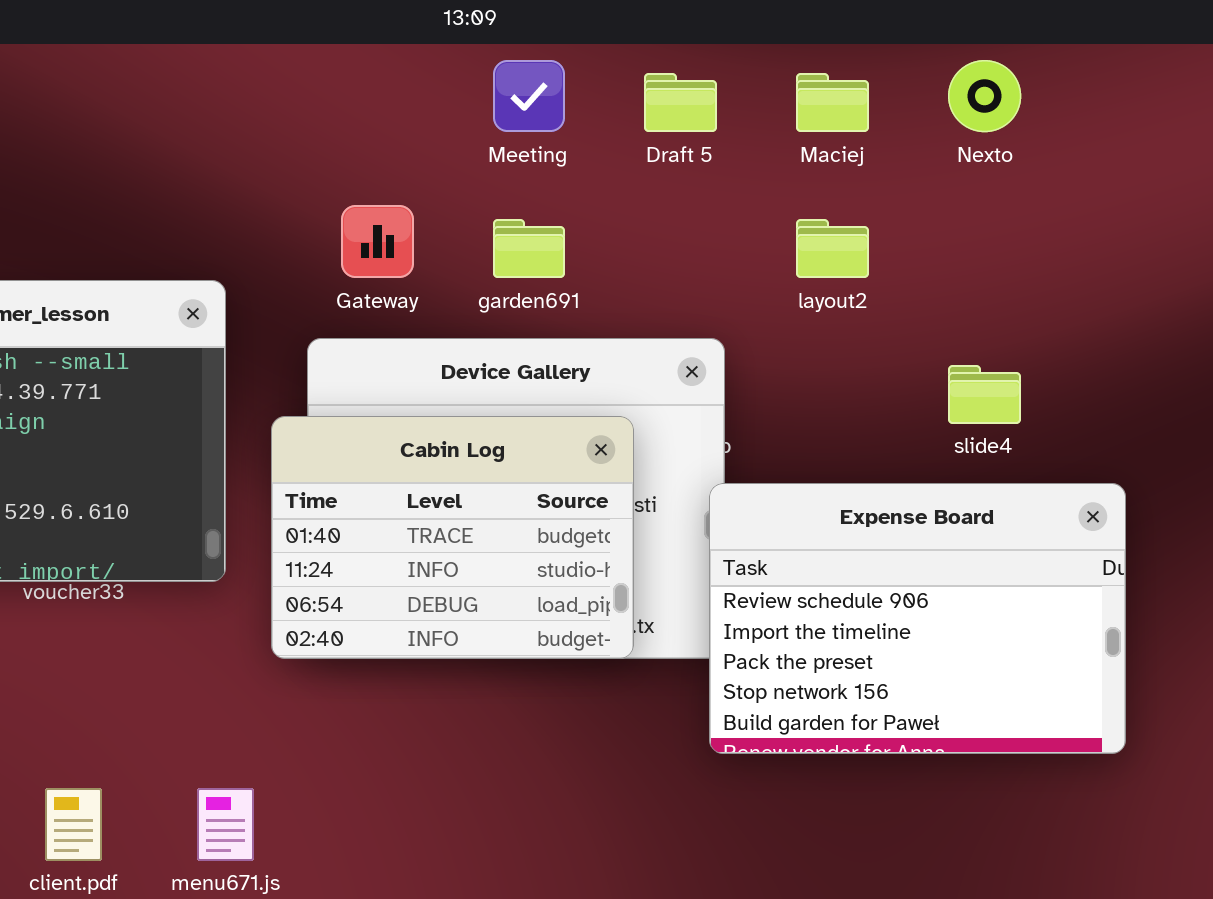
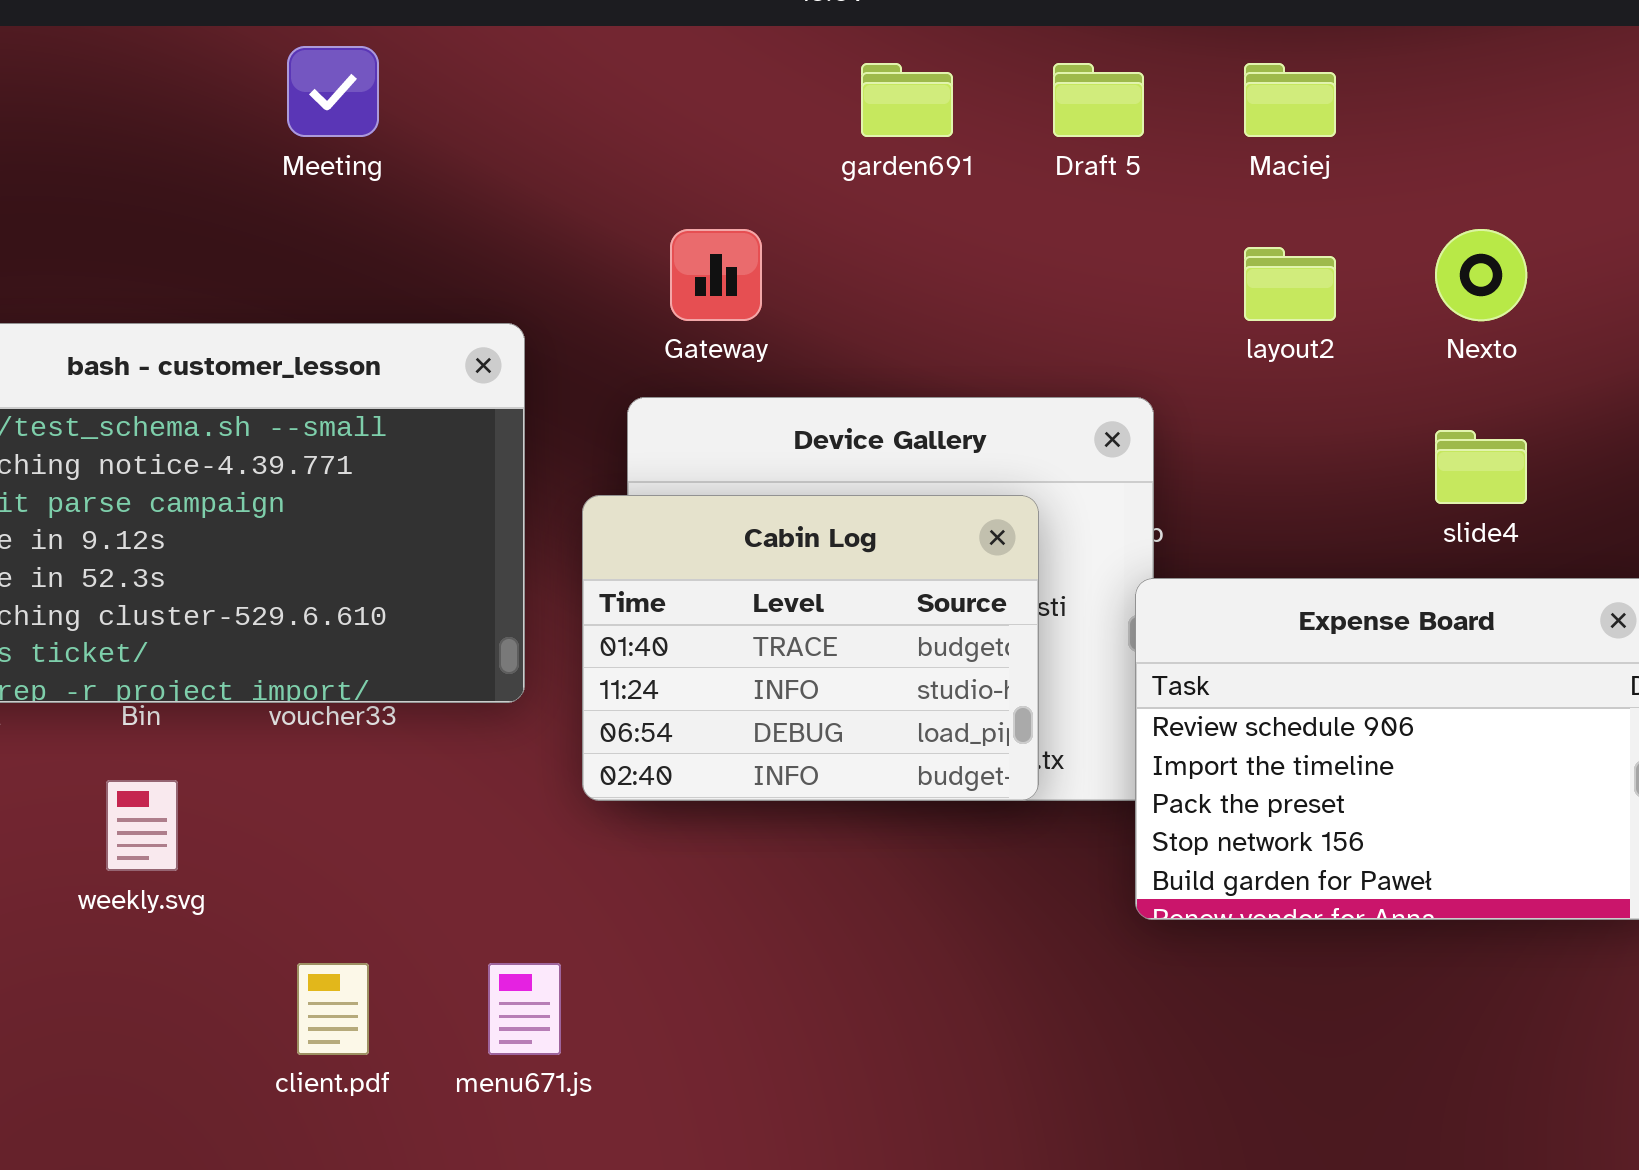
Meeting: [493,60,565,132] -> [287,46,379,137], moved
Nexto: [948,60,1021,132] -> [1435,229,1527,321], moved
garden691: [493,219,565,278] -> [861,63,953,137], moved

